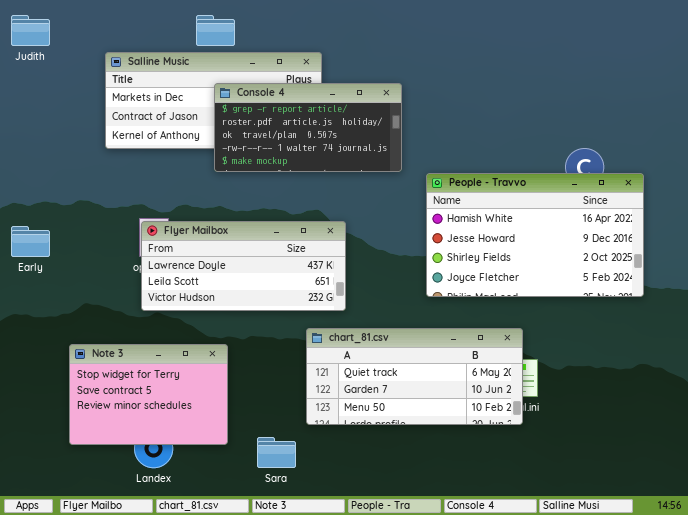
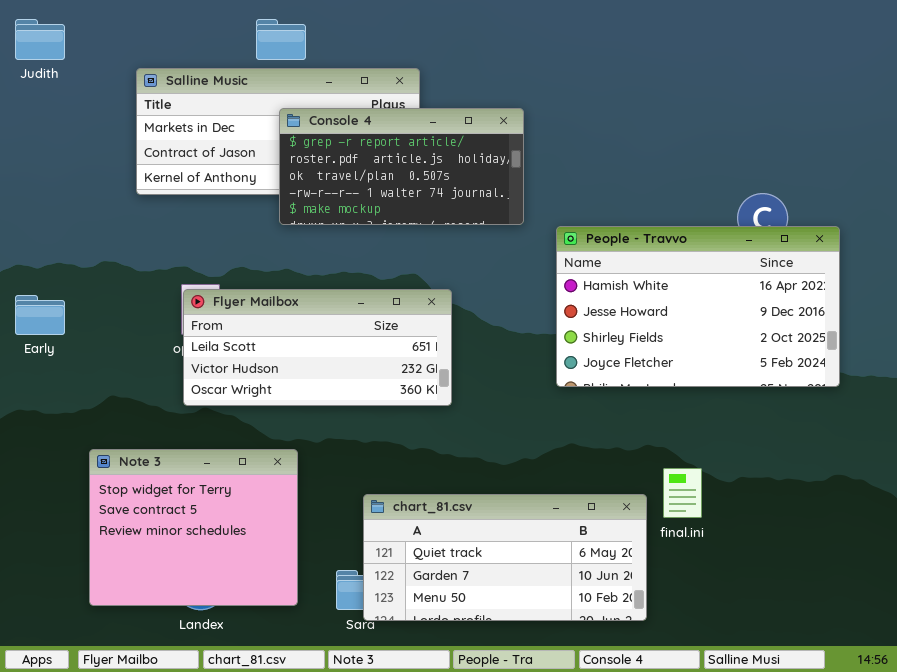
Flyer Mailbox: [141,221,346,311] -> [183,289,452,406], scrolled down 1 row
chart_81.csv: [306,328,523,425] -> [363,494,647,621], moved
Note 3: [69,344,228,445] -> [89,449,298,606], resized

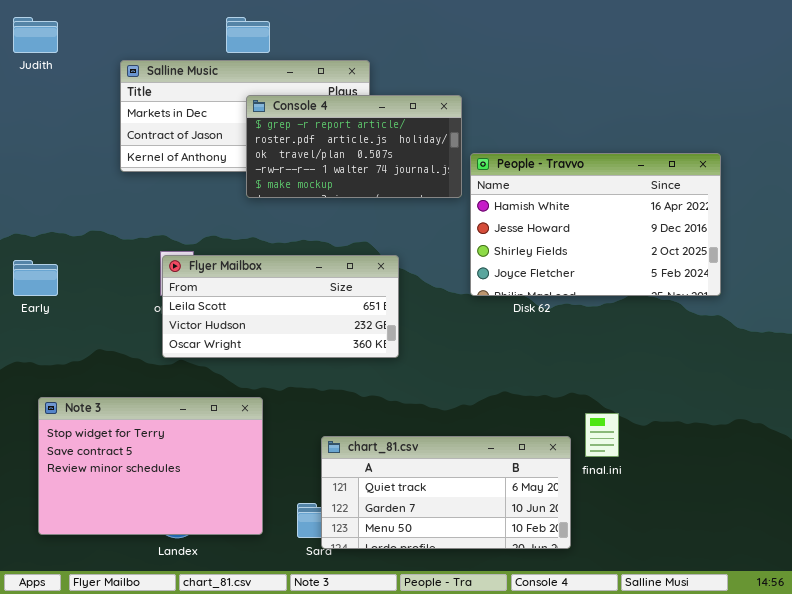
People - Travvo: [556,226,840,387] -> [470,153,721,296], moved
Note 3: [89,449,298,606] -> [38,397,263,535], resized

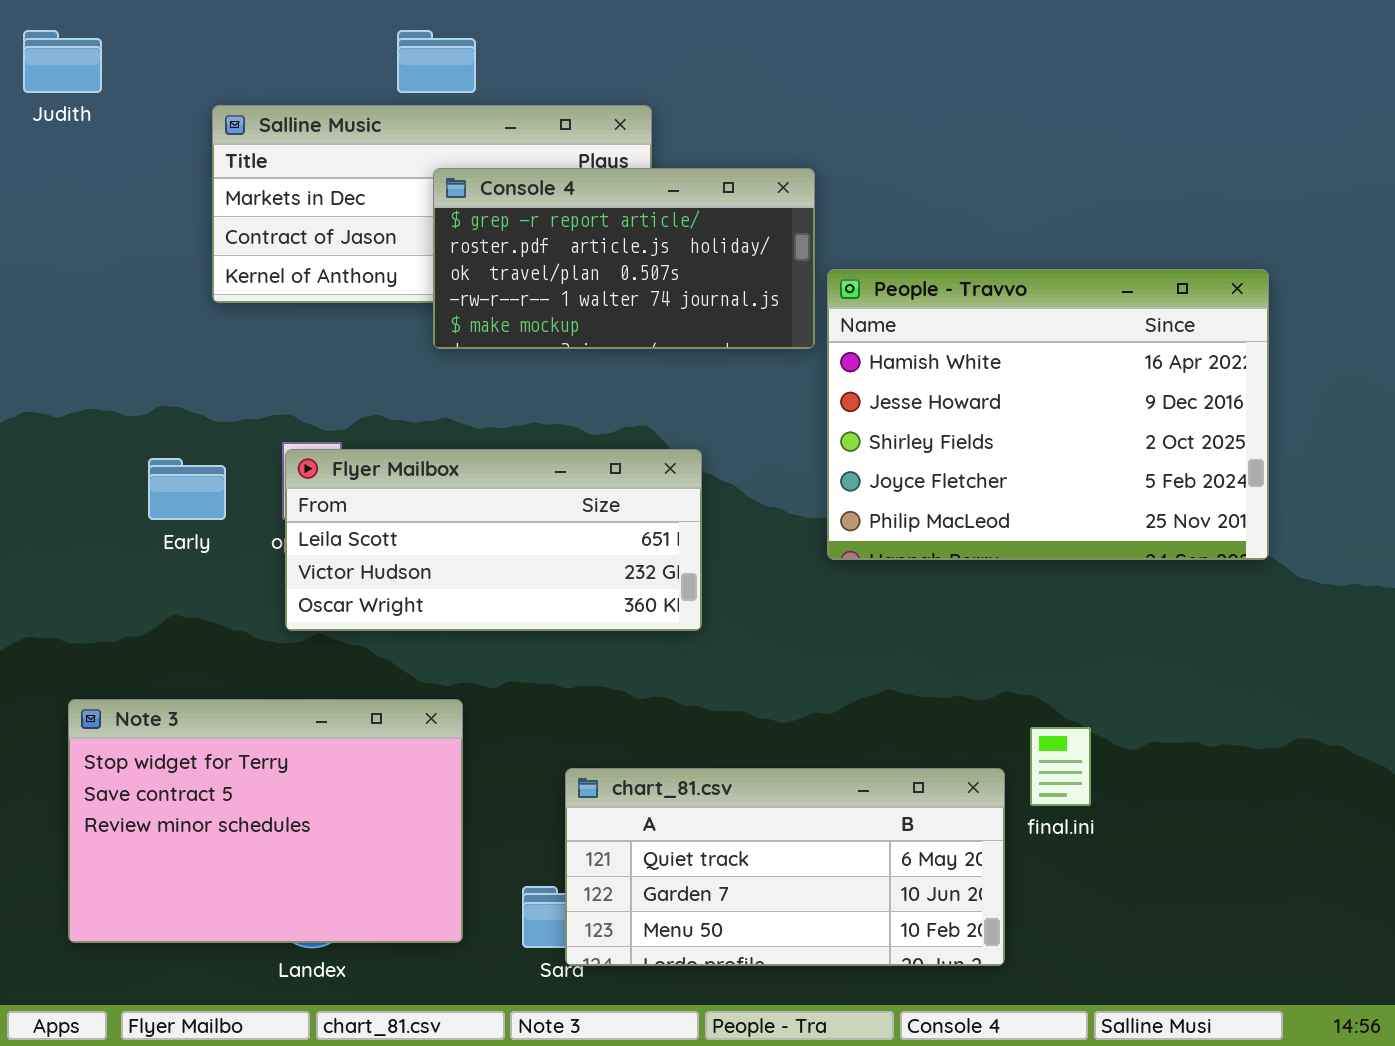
People - Travvo: [470,153,721,296] -> [827,269,1269,560], resized
Early: [13,260,58,296] -> [148,458,226,520], moved

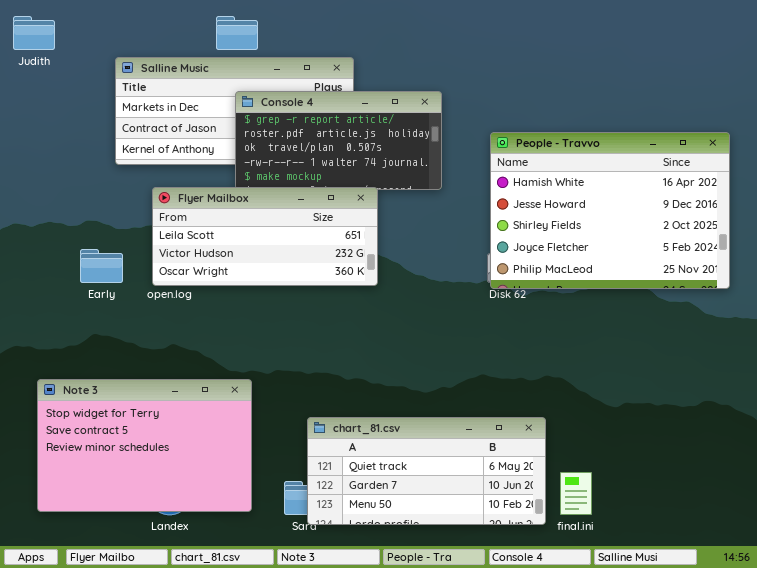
People - Travvo: [827,269,1269,560] -> [490,132,730,289], moved
Flyer Mailbox: [285,449,702,631] -> [152,187,378,286], moved
final.ini: [1030,727,1091,806] -> [560,472,592,515], moved

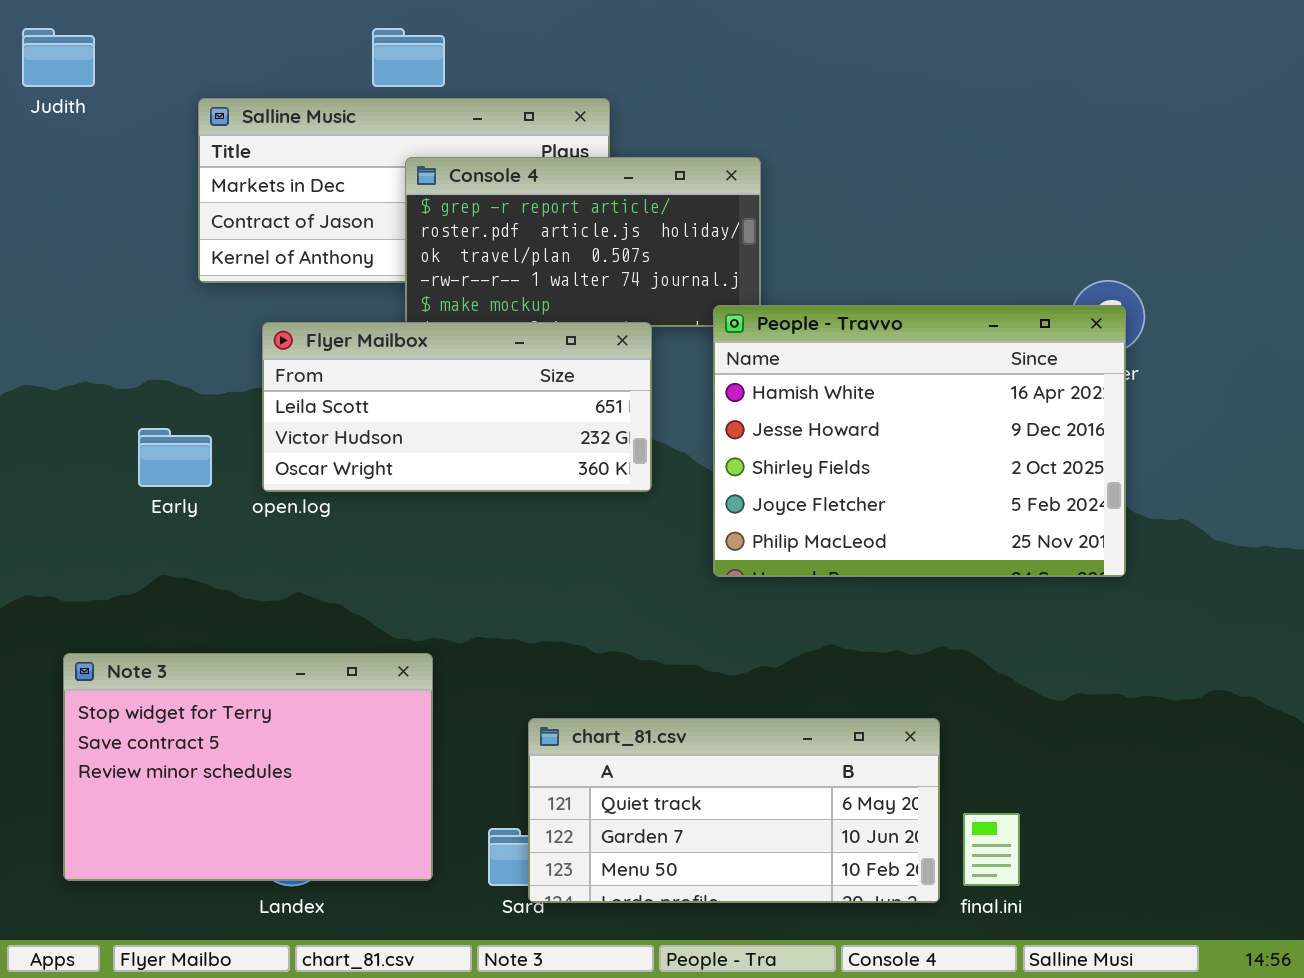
People - Travvo: [490,132,730,289] -> [713,305,1126,577], moved

